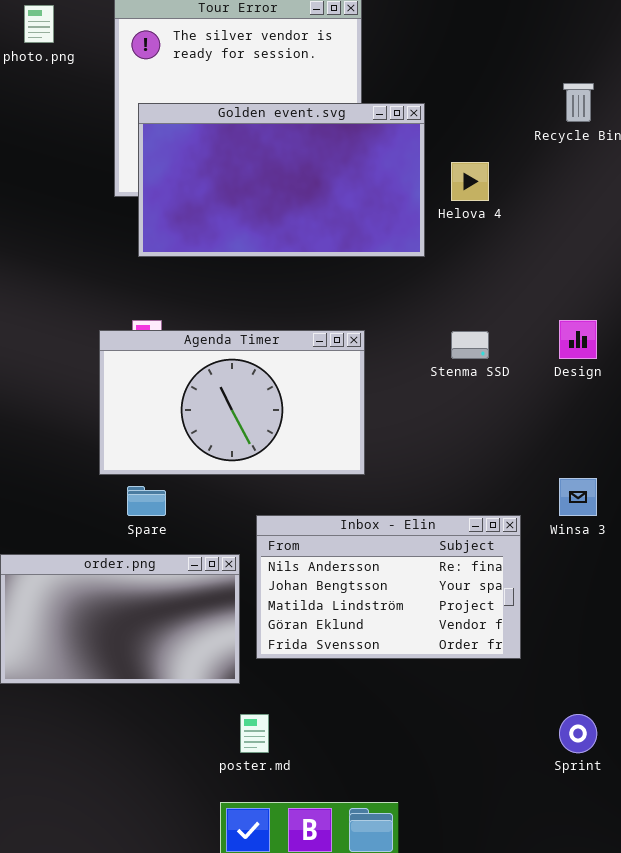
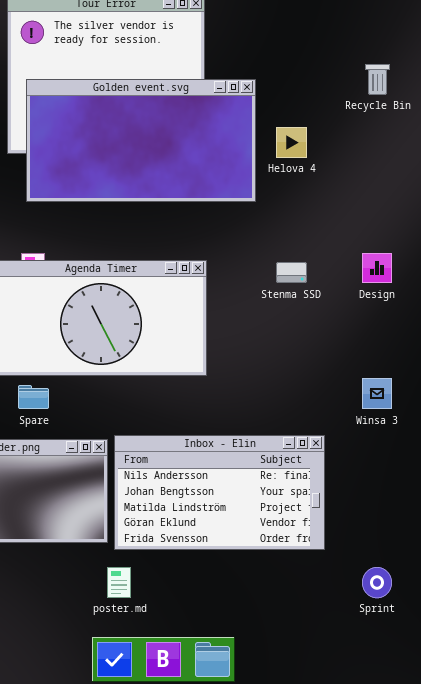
Inbox - Elin: [256,515,521,659] -> [114,435,325,550], moved

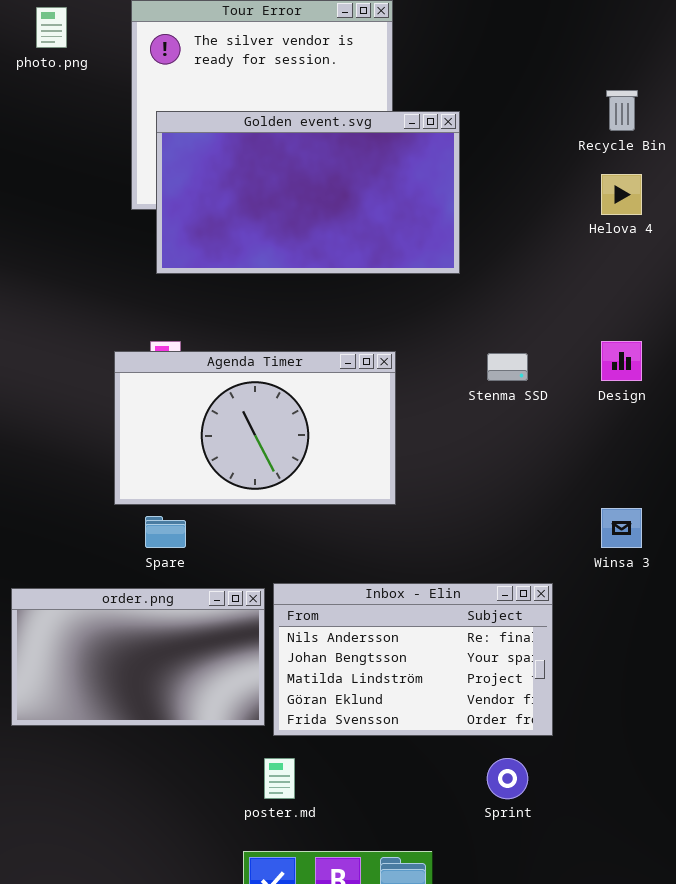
Helova 4: [276,127,307,158] -> [601,174,642,215], moved
Sprint: [362,567,392,598] -> [487,758,528,799], moved

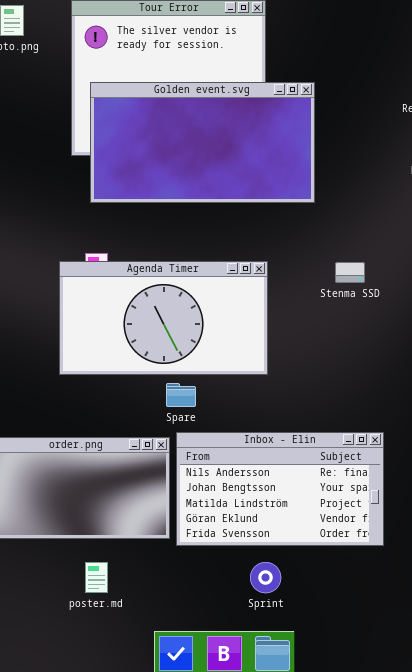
Spare: [145,516,186,548] -> [166,383,196,407], moved
poster.md: [264,758,295,799] -> [85,562,108,593], moved
Sprint: [487,758,528,799] -> [250,562,281,593], moved

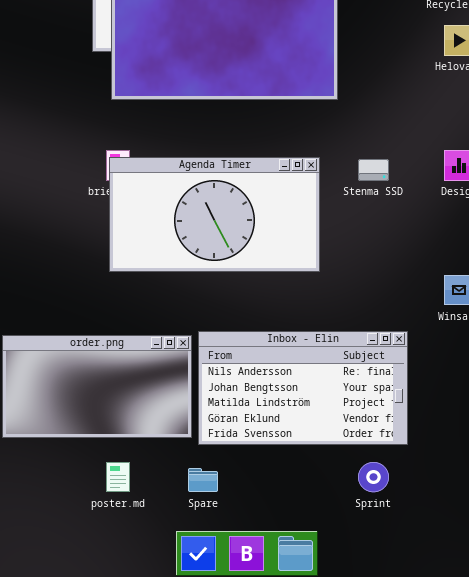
Agenda Timer: [59,261,268,375] -> [109,157,320,272], moved
Spare: [166,383,196,407] -> [188,468,218,492], moved
Sprint: [250,562,281,593] -> [358,462,389,492], moved

